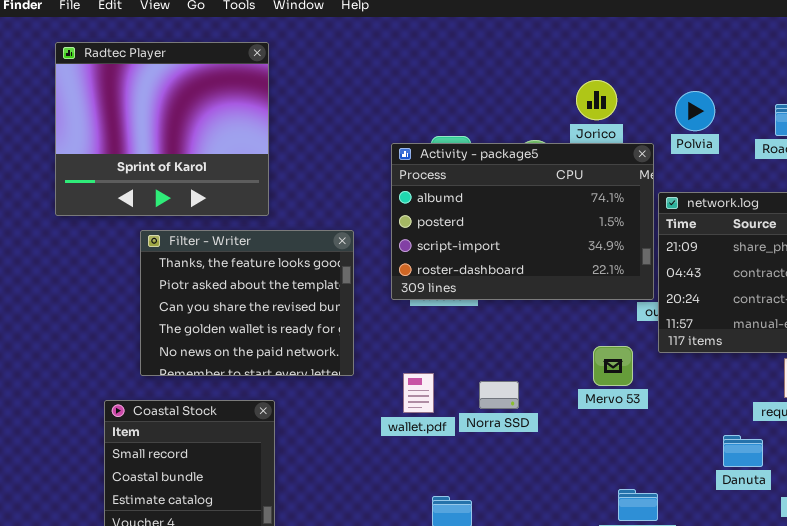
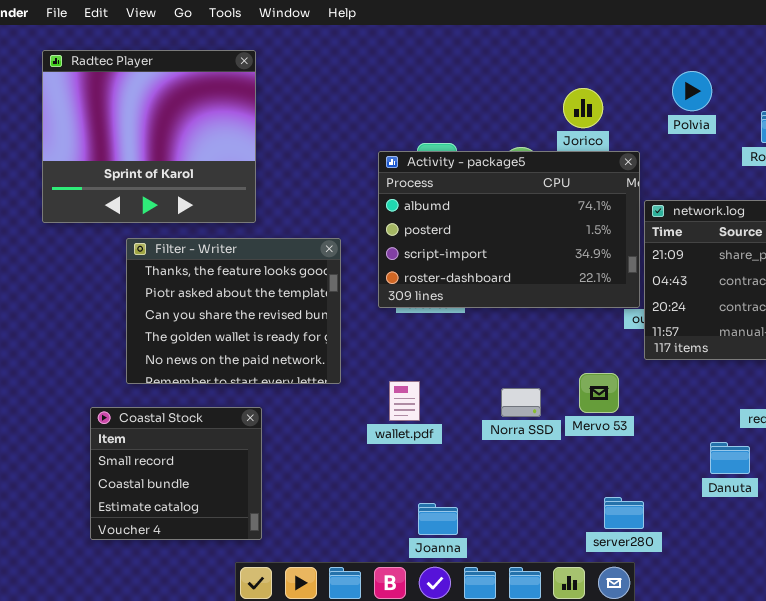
Polvia: [675,91,715,131] -> [672,71,712,111], moved
Mervo 53: [593,346,633,386] -> [579,373,619,413], moved
Norra SSD: [479,381,519,409] -> [501,388,541,417], moved

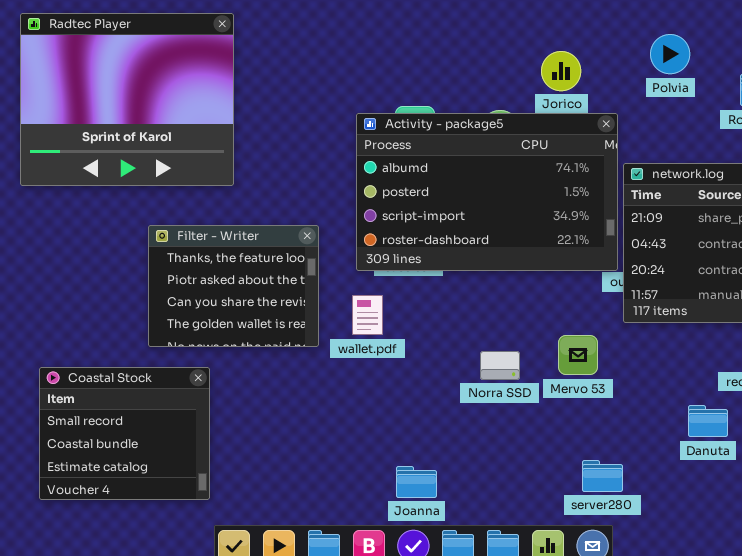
Filter - Writer: [126,238,341,384] -> [148,225,319,347], resized
wallet.pdf: [389,381,420,421] -> [352,295,383,335], moved
Coastal Stock: [90,407,262,540] -> [39,367,210,500], moved

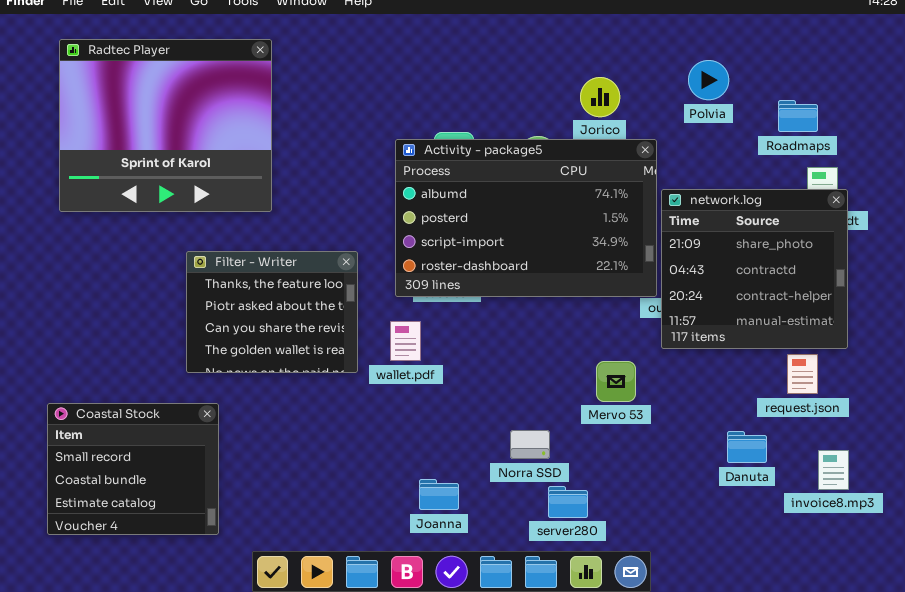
Norra SSD: [480,351,520,380] -> [510,430,550,459], moved
Coastal Stock: [39,367,210,500] -> [47,403,219,535], moved
server280: [582,460,623,492] -> [548,486,588,518], moved
Joanna: [396,466,437,498] -> [419,479,459,510], moved

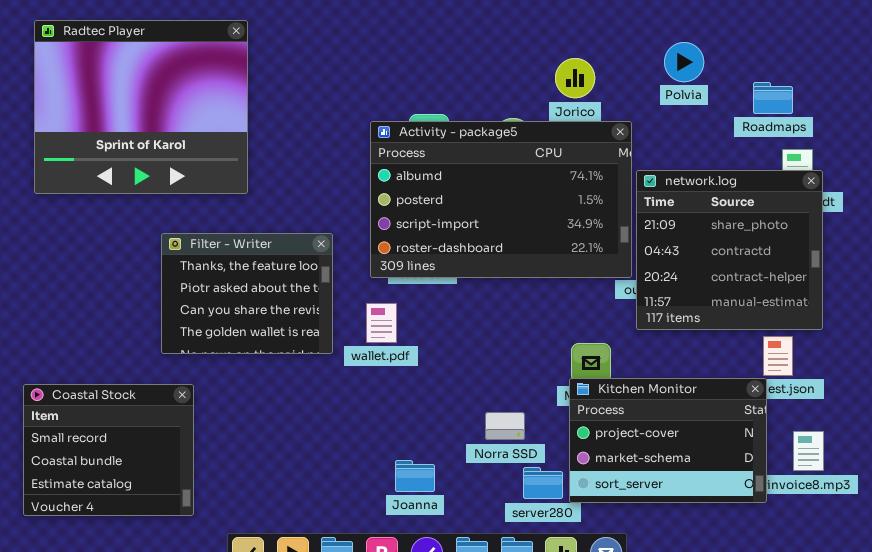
Kitchen Monitor: none -> [569,378,767,503], opened

